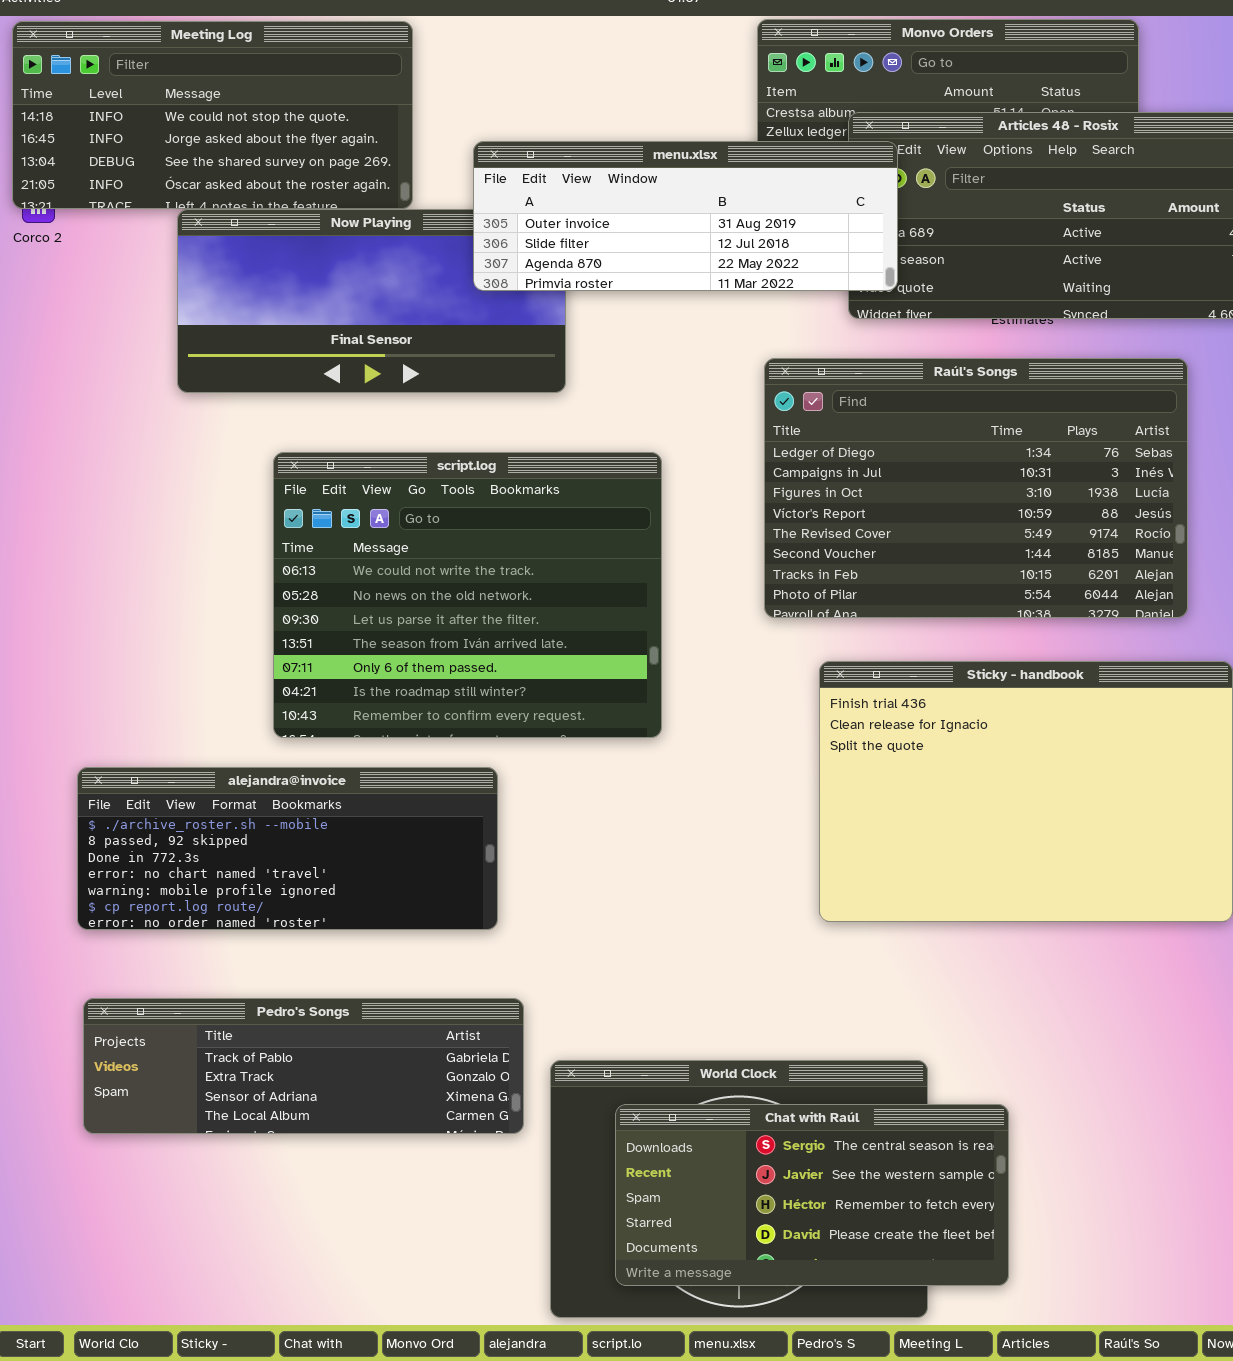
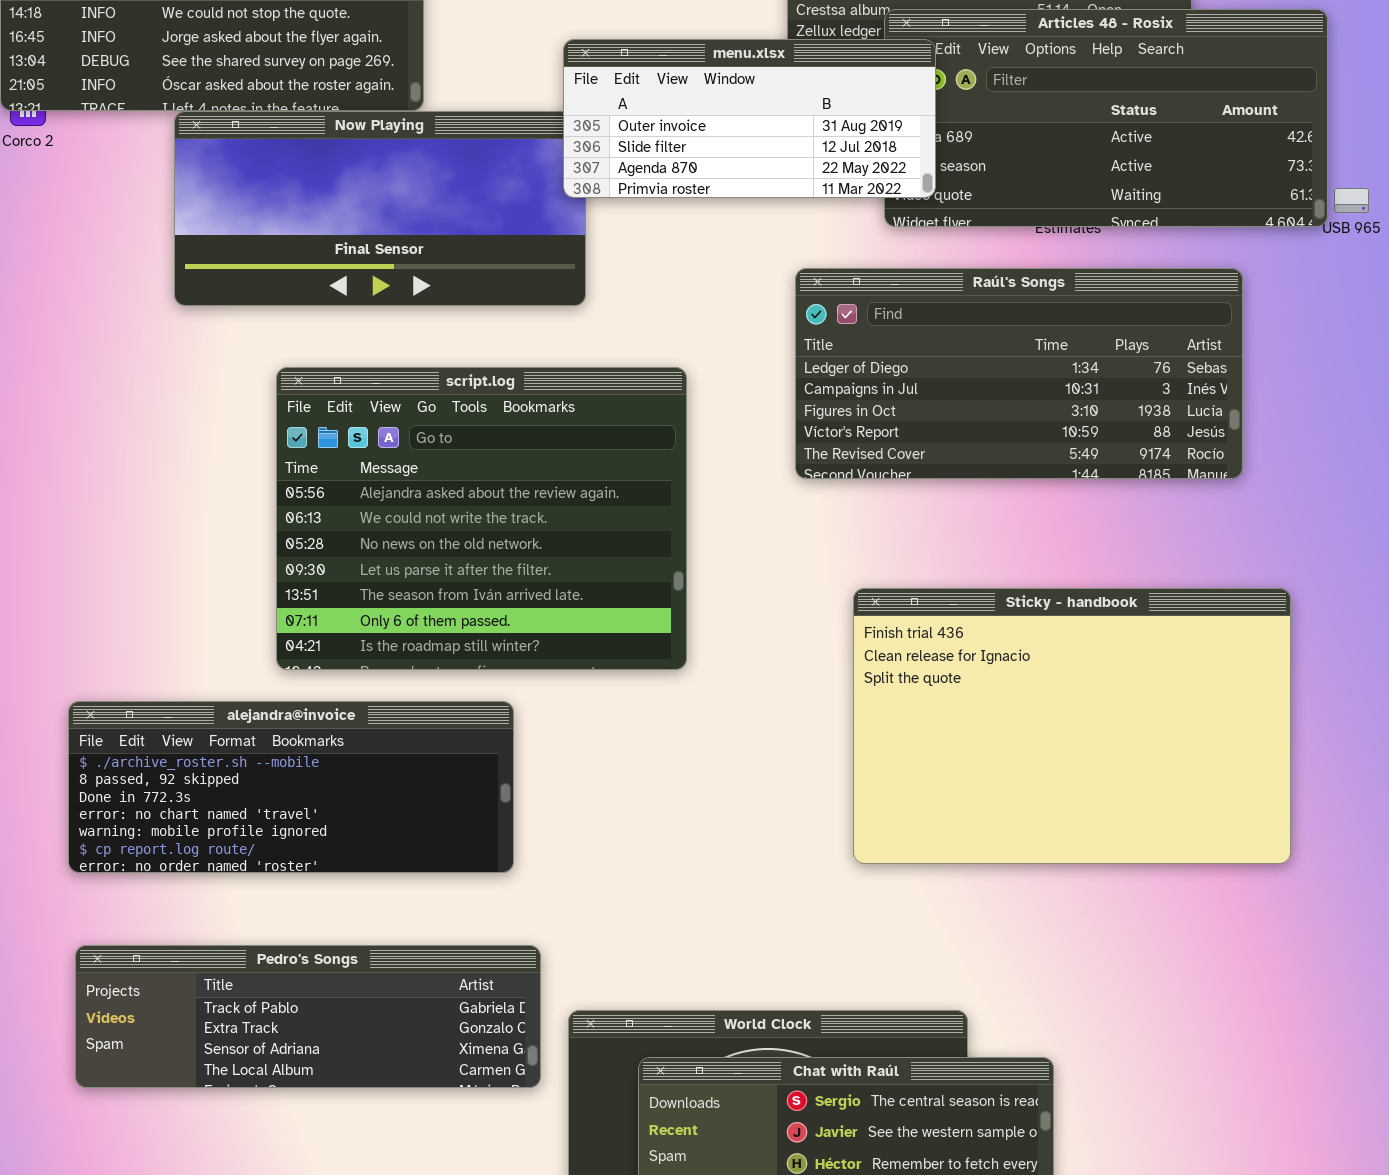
menu.xlsx: [473,141,898,291] -> [563,39,936,198], resized
Raúl's Songs: [764,358,1188,618] -> [795,268,1243,479], resized
script.log: [273,452,662,738] -> [276,367,687,670], scrolled up 1 row

